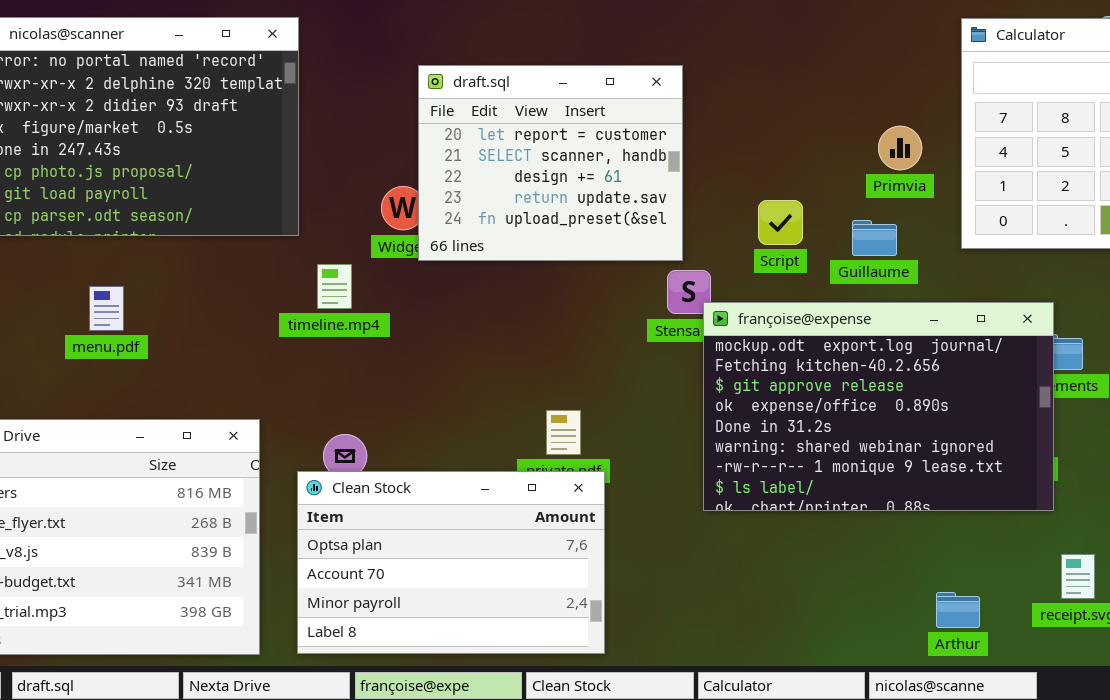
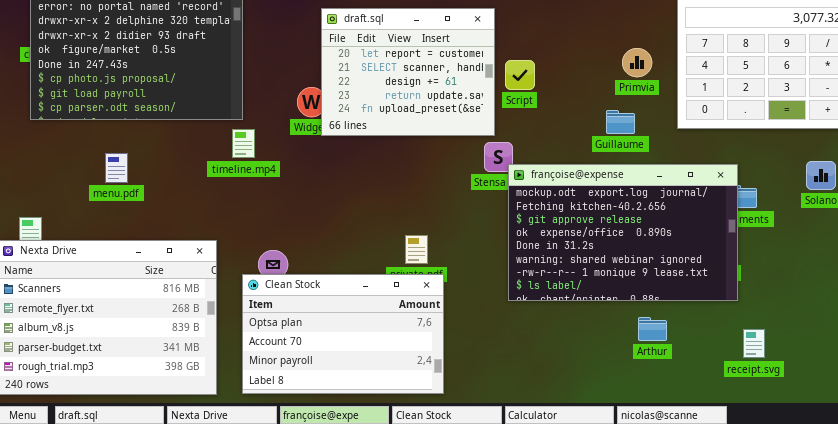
Script: [758,200,803,245] -> [505,60,535,90], moved
timeline.mp4: [317,264,352,309] -> [232,129,255,158], moved
Arthur: [936,592,980,628] -> [638,317,667,341], moved

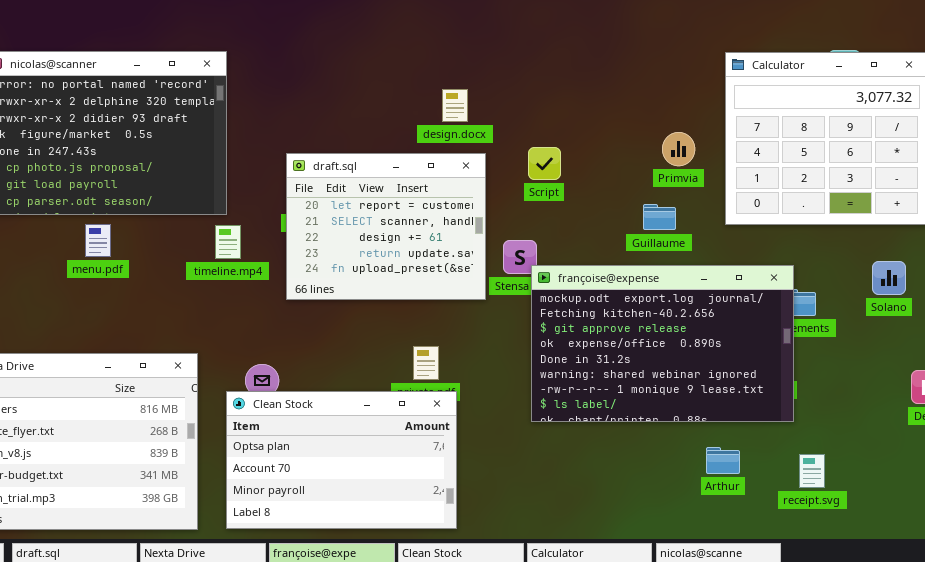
draft.sql: [321,8,495,136] -> [286,153,486,300], moved
menu.pdf: [105,153,128,183] -> [85,224,111,257], moved
Arthur: [638,317,667,341] -> [706,447,740,474], moved

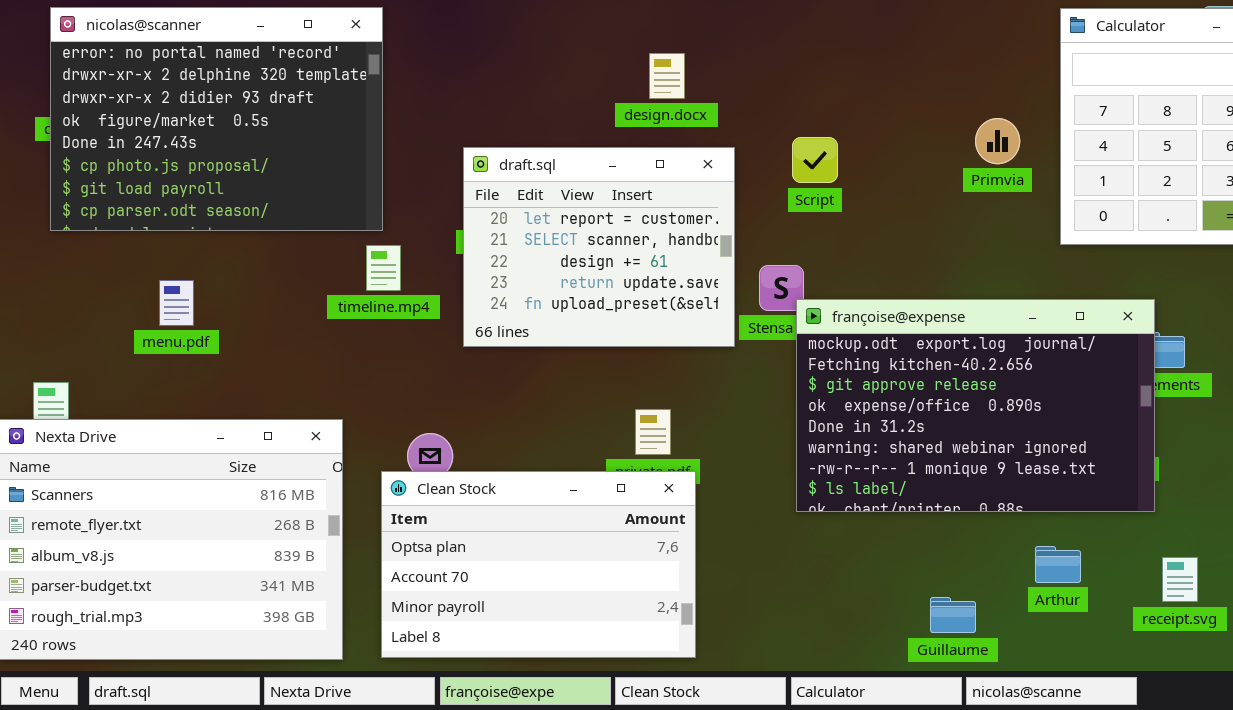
design.docx: [442,89,468,122] -> [649,53,685,99], moved
Guillaume: [643,204,676,230] -> [930,597,976,633], moved
menu.pdf: [85,224,111,257] -> [159,280,194,326], moved

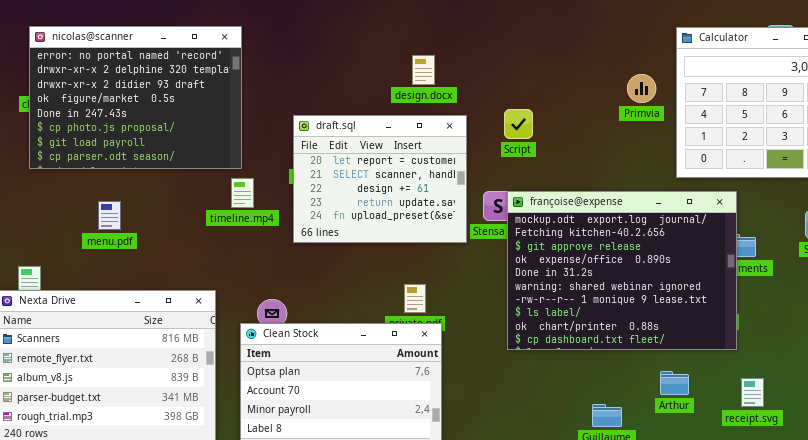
Primvia: [975,118,1020,164] -> [627,74,656,103], moved
françoise@expense: [796,299,1155,512] -> [507,191,737,350], resized

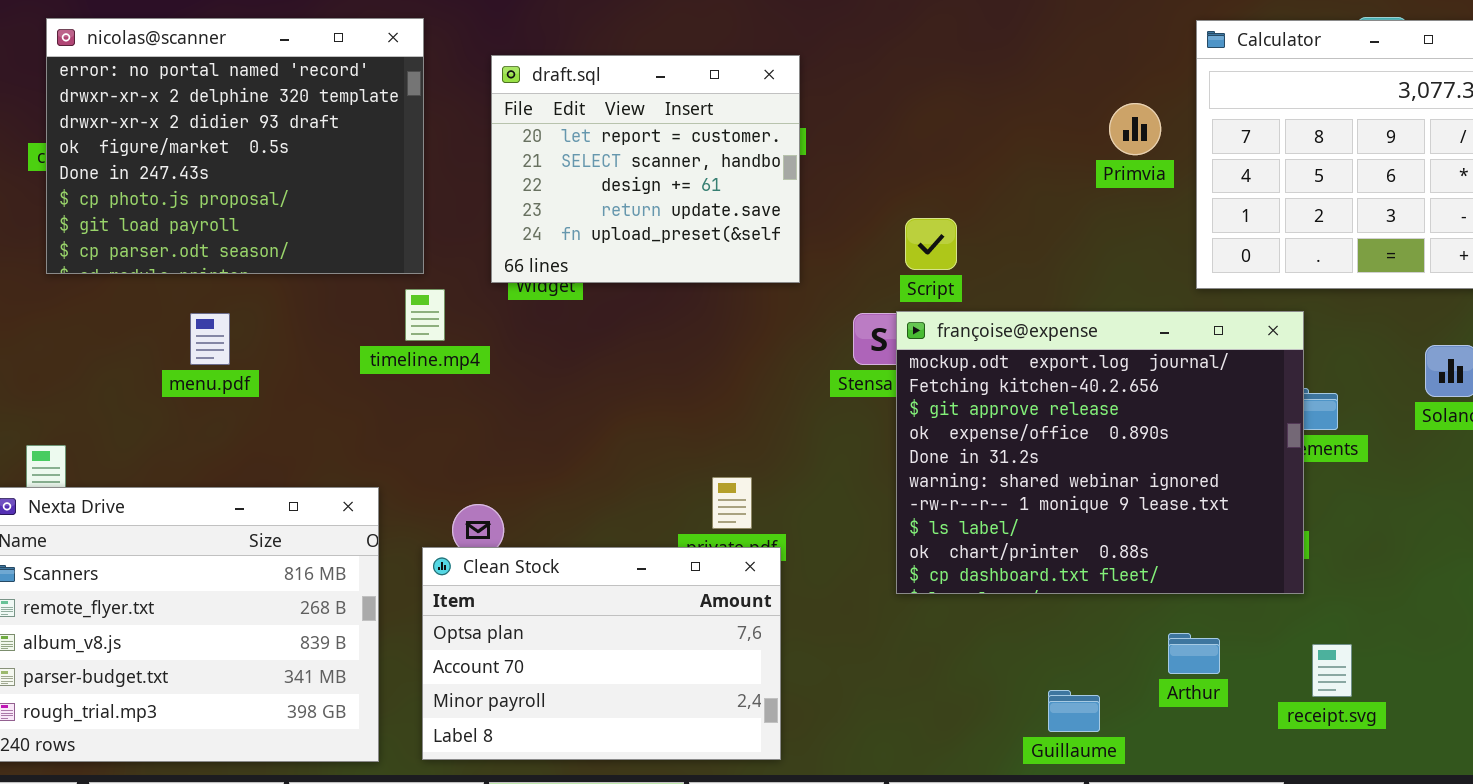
Script: [504,109,533,139] -> [905,218,957,270], moved
draft.sql: [293,115,467,243] -> [491,55,800,283], moved
menu.pdf: [98,201,121,230] -> [190,313,230,365], moved

